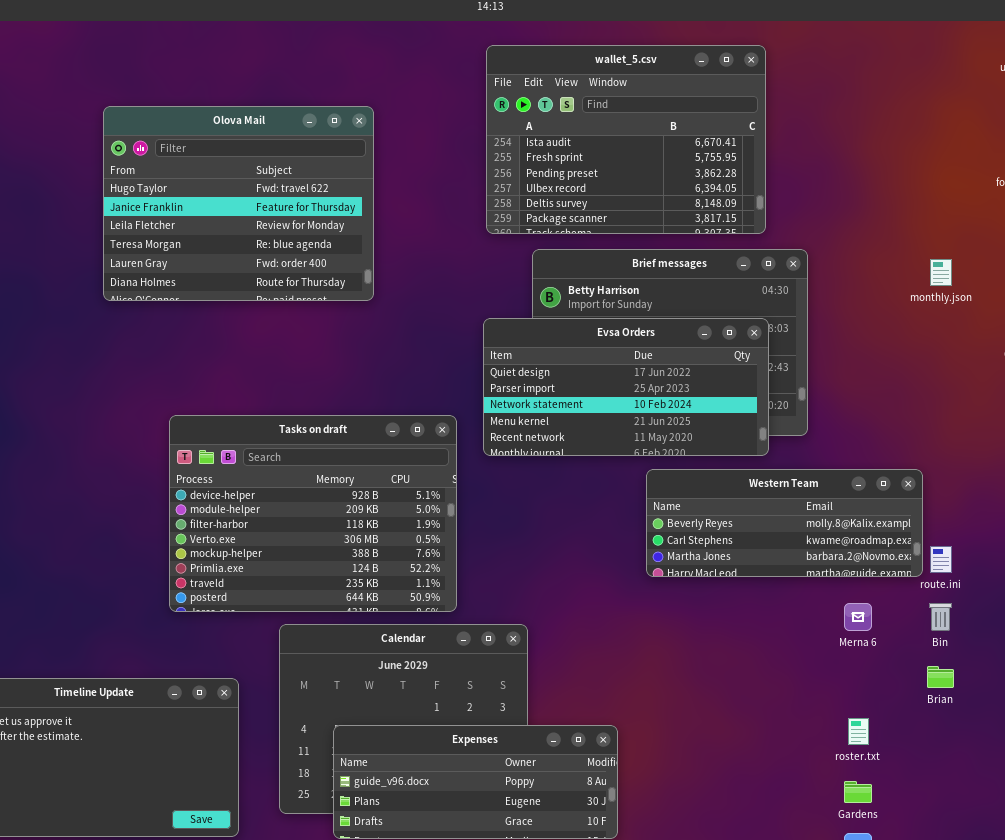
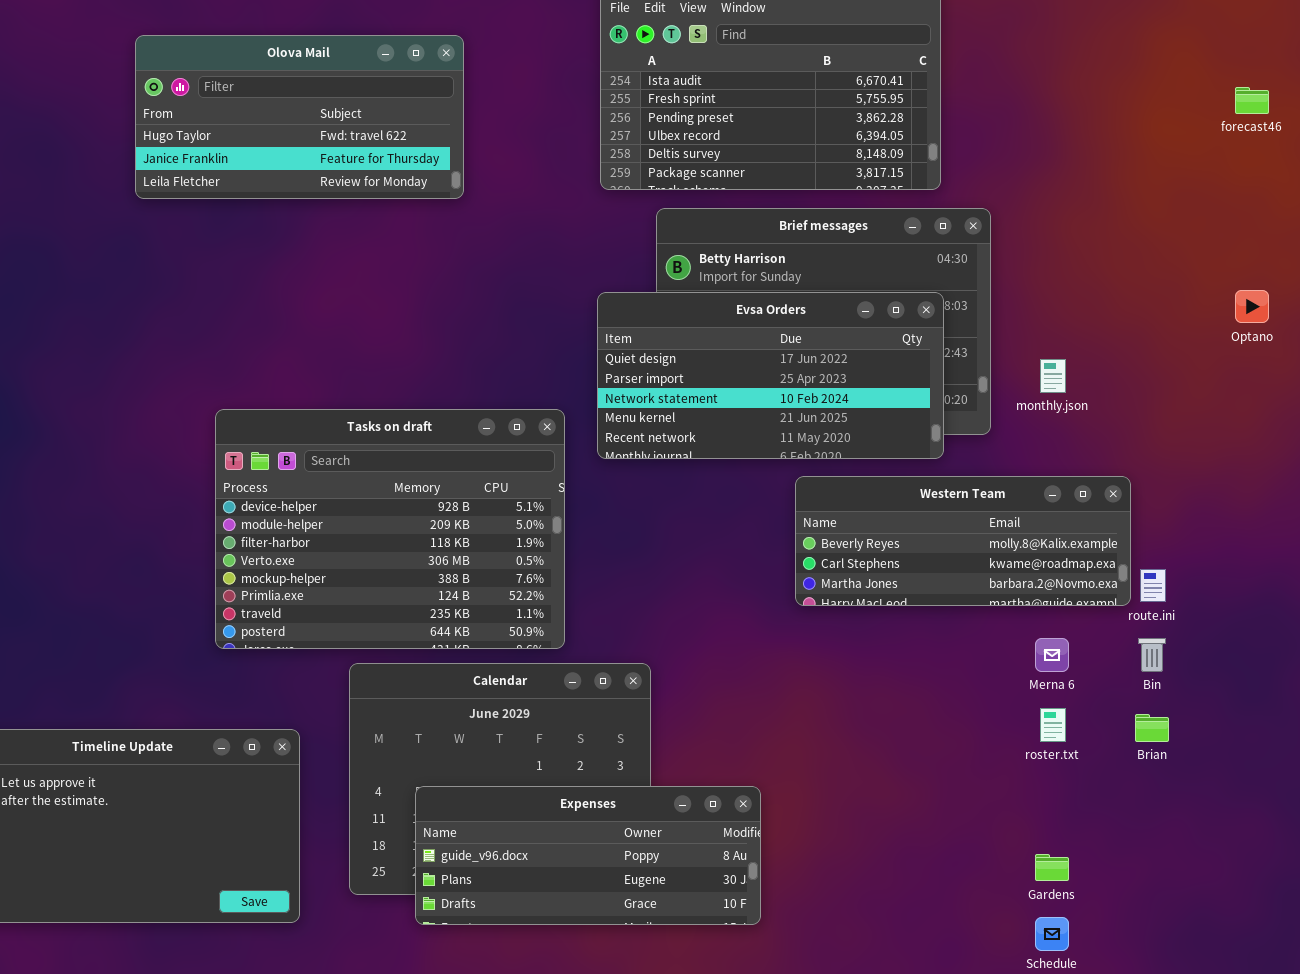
Olova Mail: [103,106,374,301] -> [135,35,464,199], resized
monthly.json: [930,259,952,286] -> [1040,359,1066,393], moved
roster.txt: [848,718,869,745] -> [1040,708,1066,742], moved

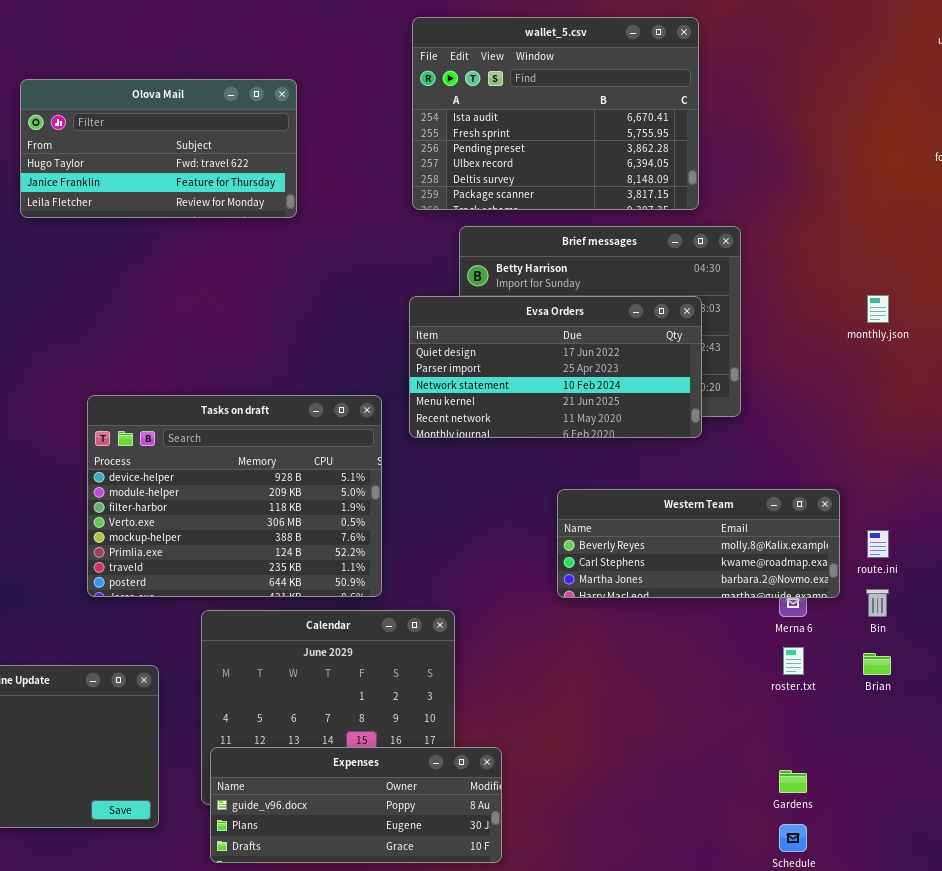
monthly.json: [1040,359,1066,393] -> [867,295,889,323], moved
Western Team: [795,476,1131,606] -> [557,489,840,598], moved
Expenses: [415,786,761,925] -> [210,747,502,863], moved

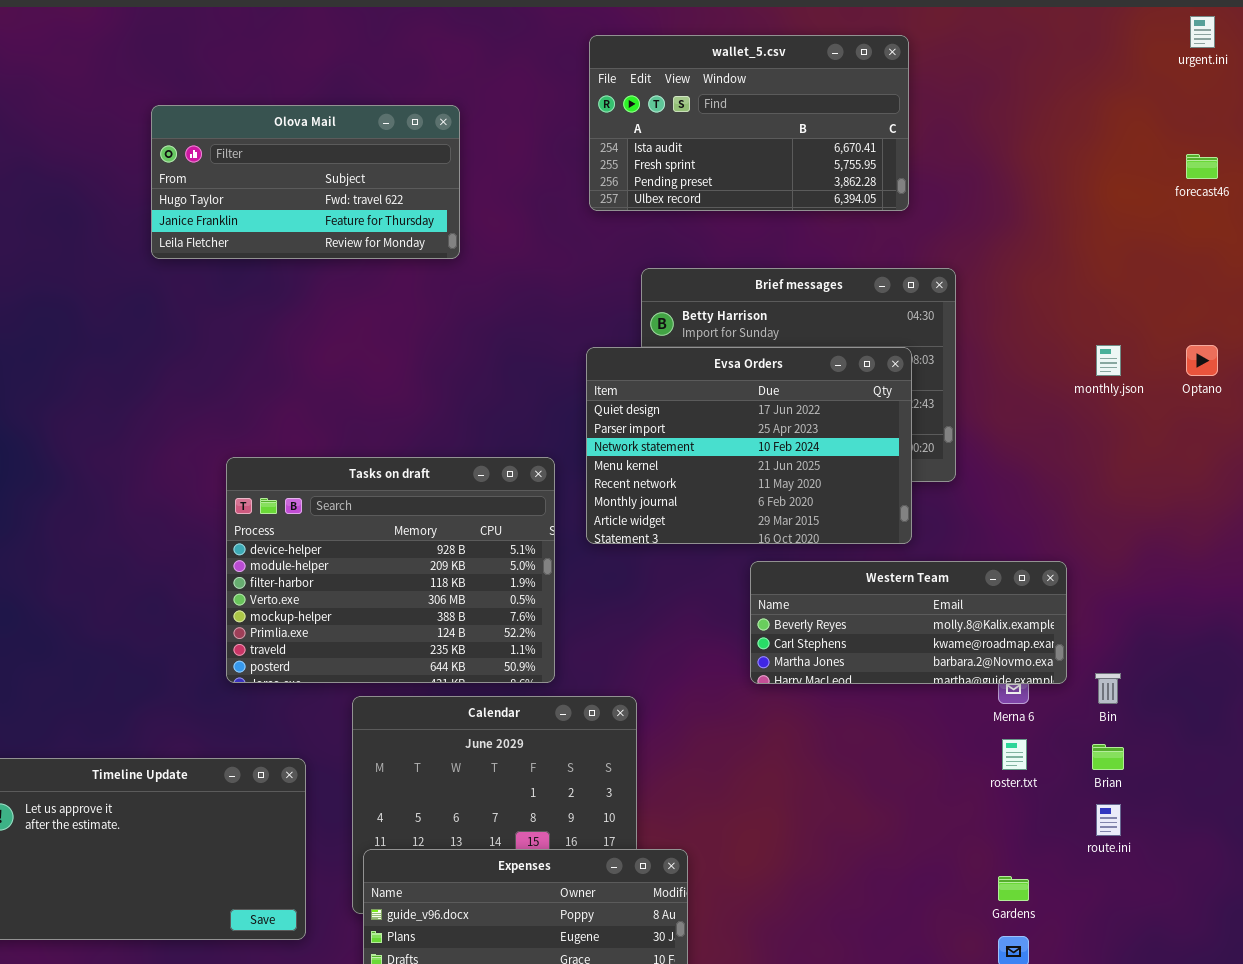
wallet_5.csv: [412,17,699,210] -> [589,35,909,211], resized
Evsa Orders: [409,296,702,438] -> [586,347,912,544], resized
route.ini: [867,530,889,558] -> [1096,804,1121,836], moved

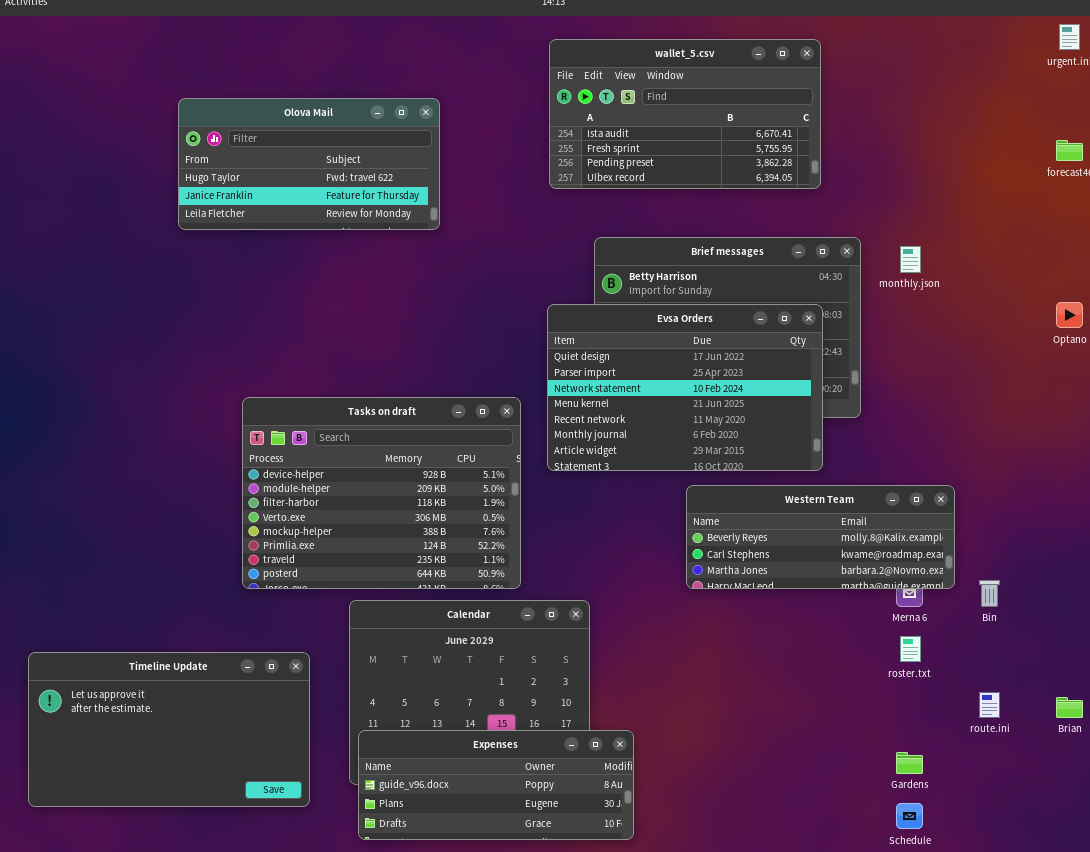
monthly.json: [1096,345,1121,376] -> [900,246,921,273], moved
Brian: [1092,744,1124,770] -> [1056,697,1083,718], moved

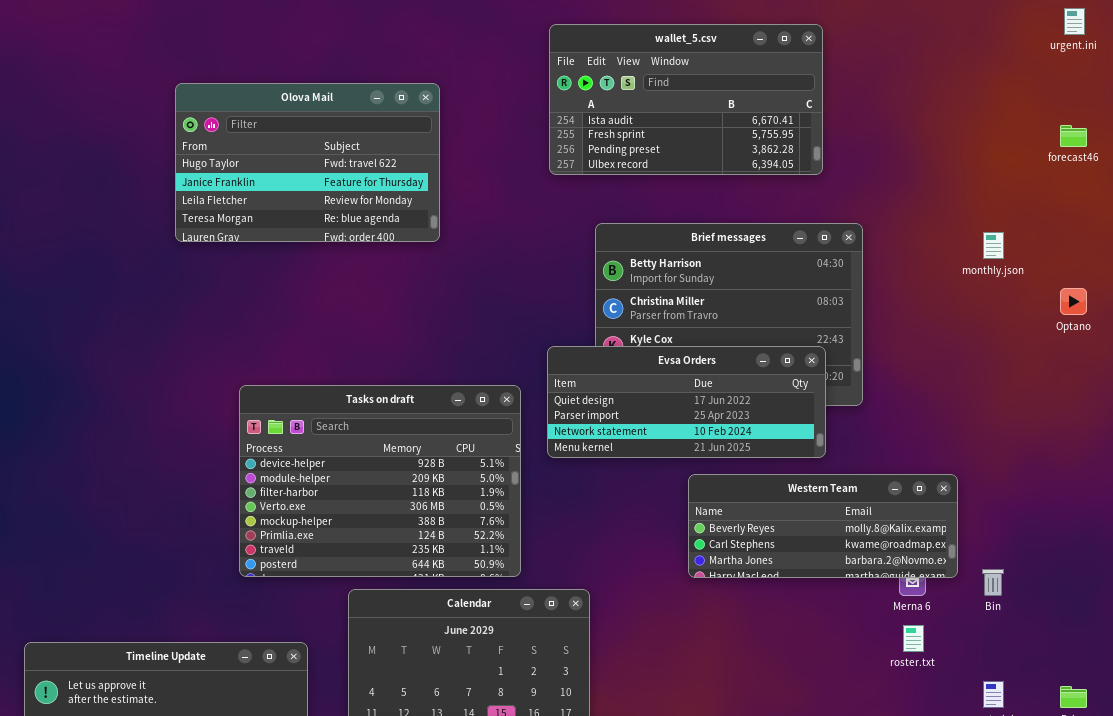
Olova Mail: [178,98,440,230] -> [175,83,440,242], resized
monthly.json: [900,246,921,273] -> [983,232,1004,259], moved
Evsa Orders: [547,304,823,471] -> [547,346,826,458], resized

